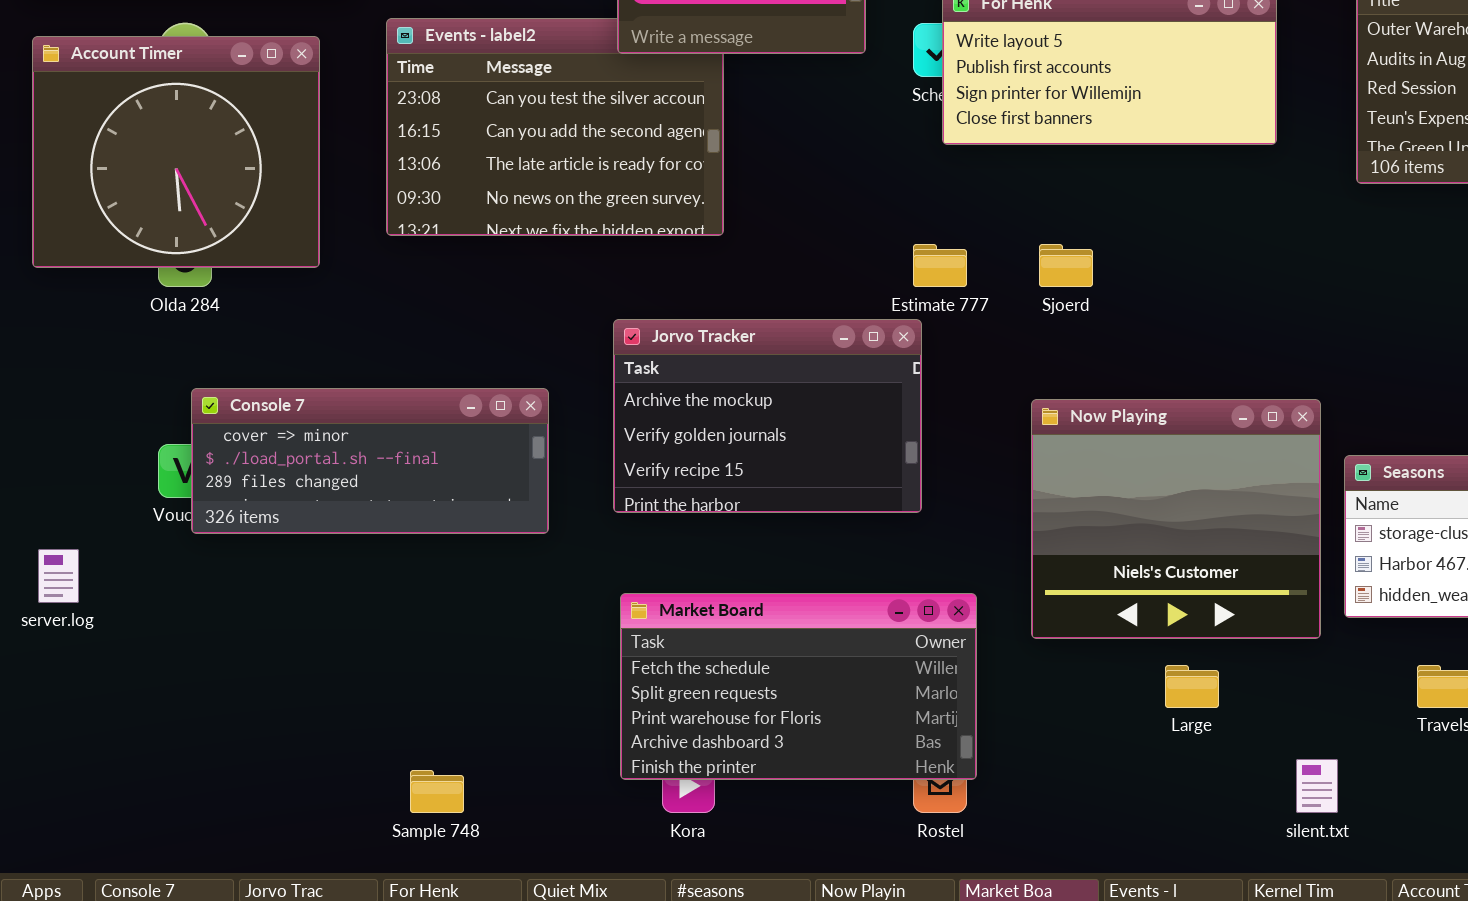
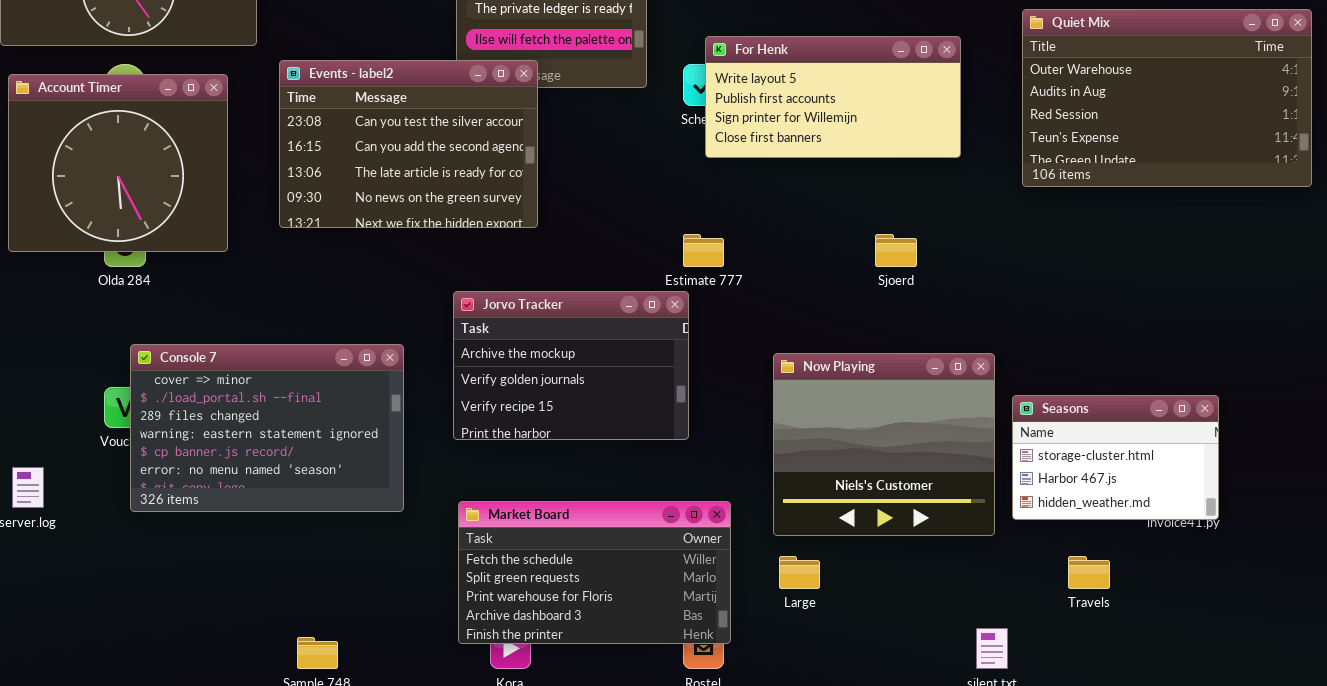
Events - label2: [386,18,724,236] -> [279,60,538,228], raised
Sjoerd: [1039,244,1093,287] -> [875,234,917,267], moved
Console 7: [191,388,549,534] -> [130,344,404,512], resized
Large: [1165,665,1219,708] -> [779,556,820,589], moved

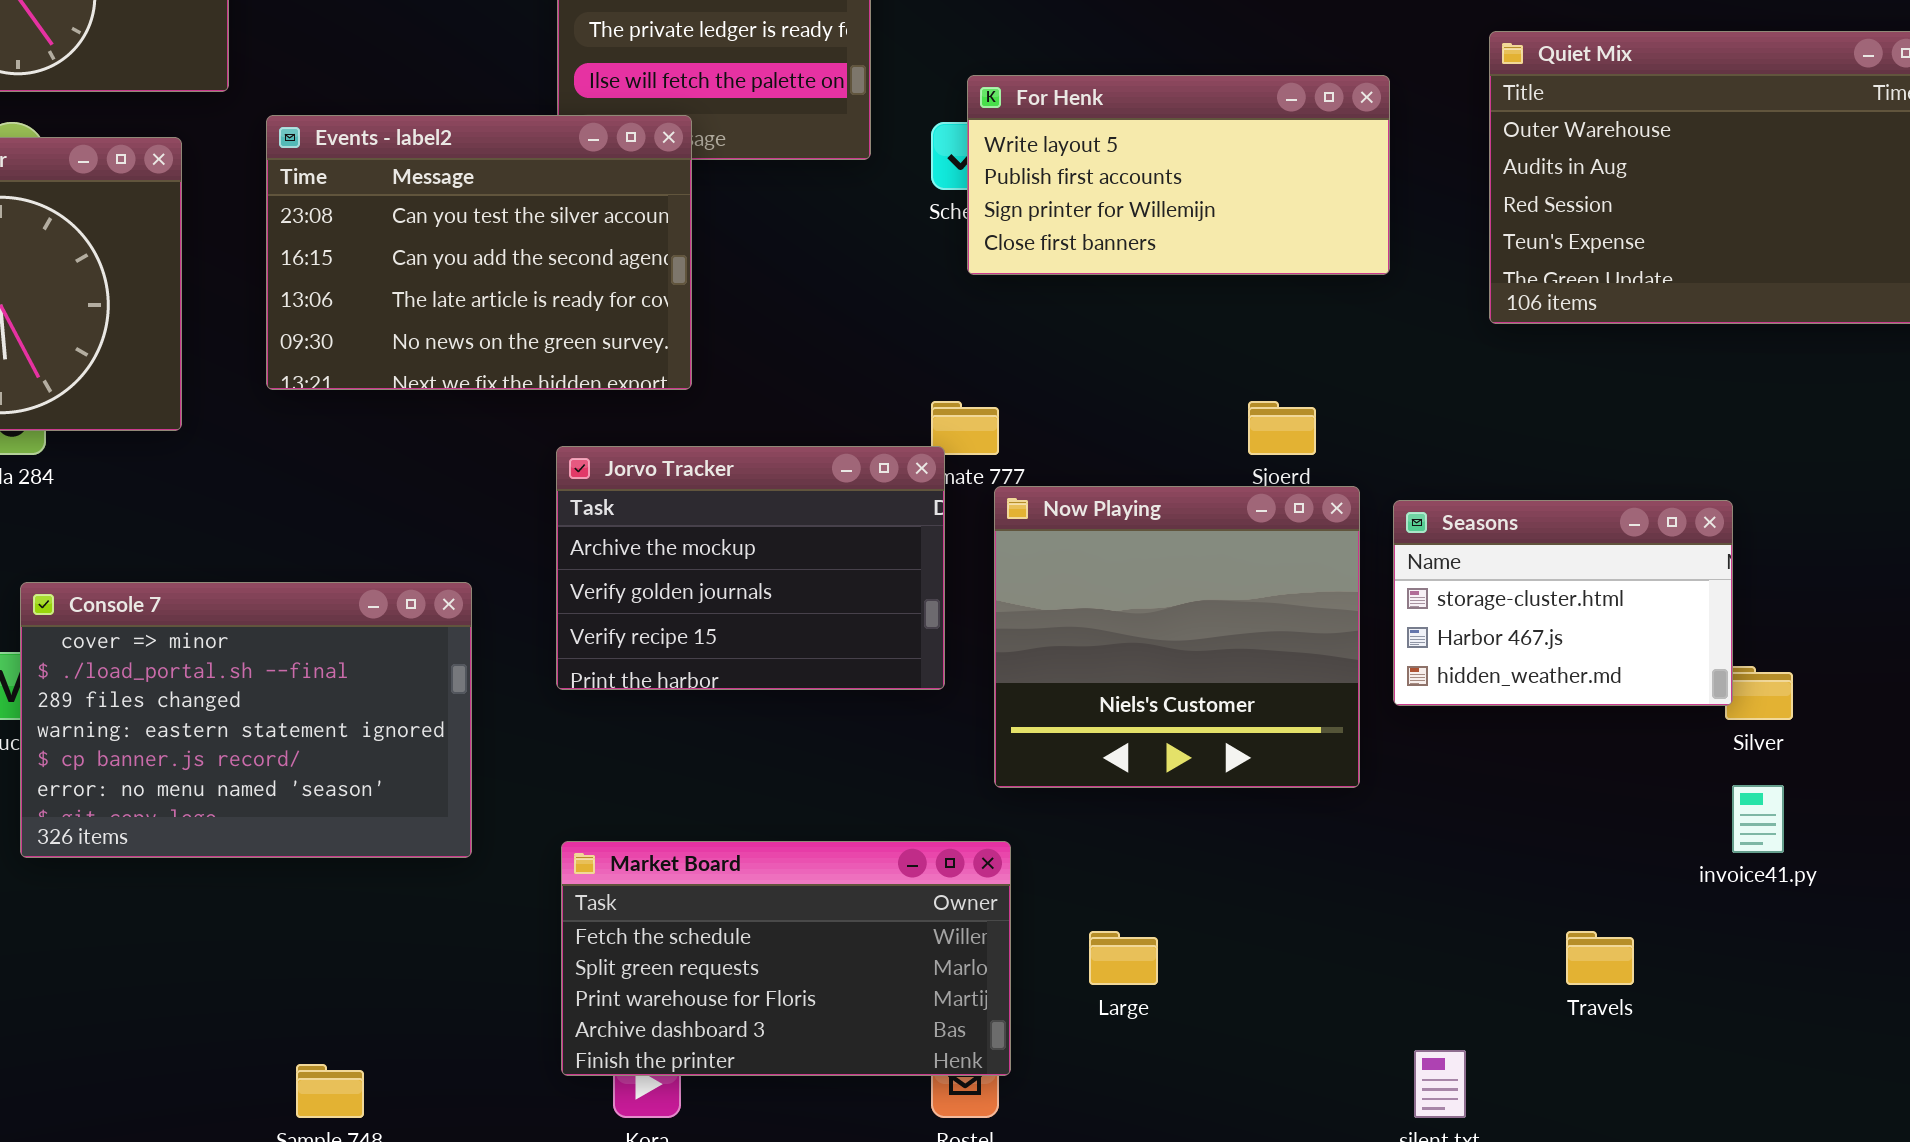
Jorvo Tracker: [453,291,689,440] -> [556,446,945,690], moved
Now Playing: [773,353,995,536] -> [994,486,1360,788], moved
Seasons: [1012,395,1219,520] -> [1393,500,1733,706], moved

